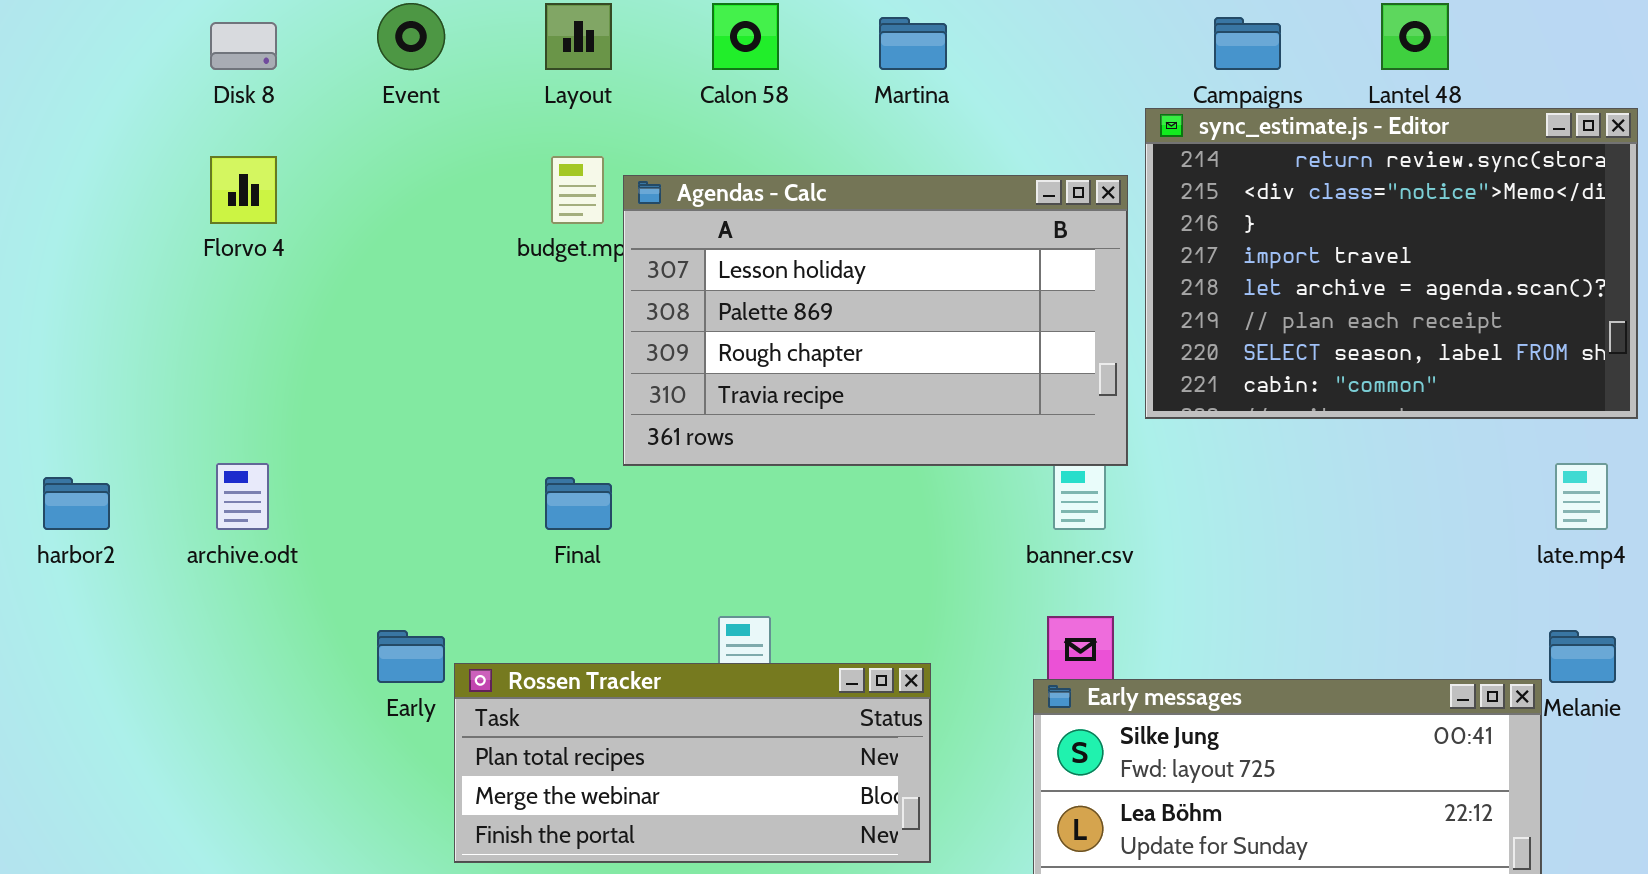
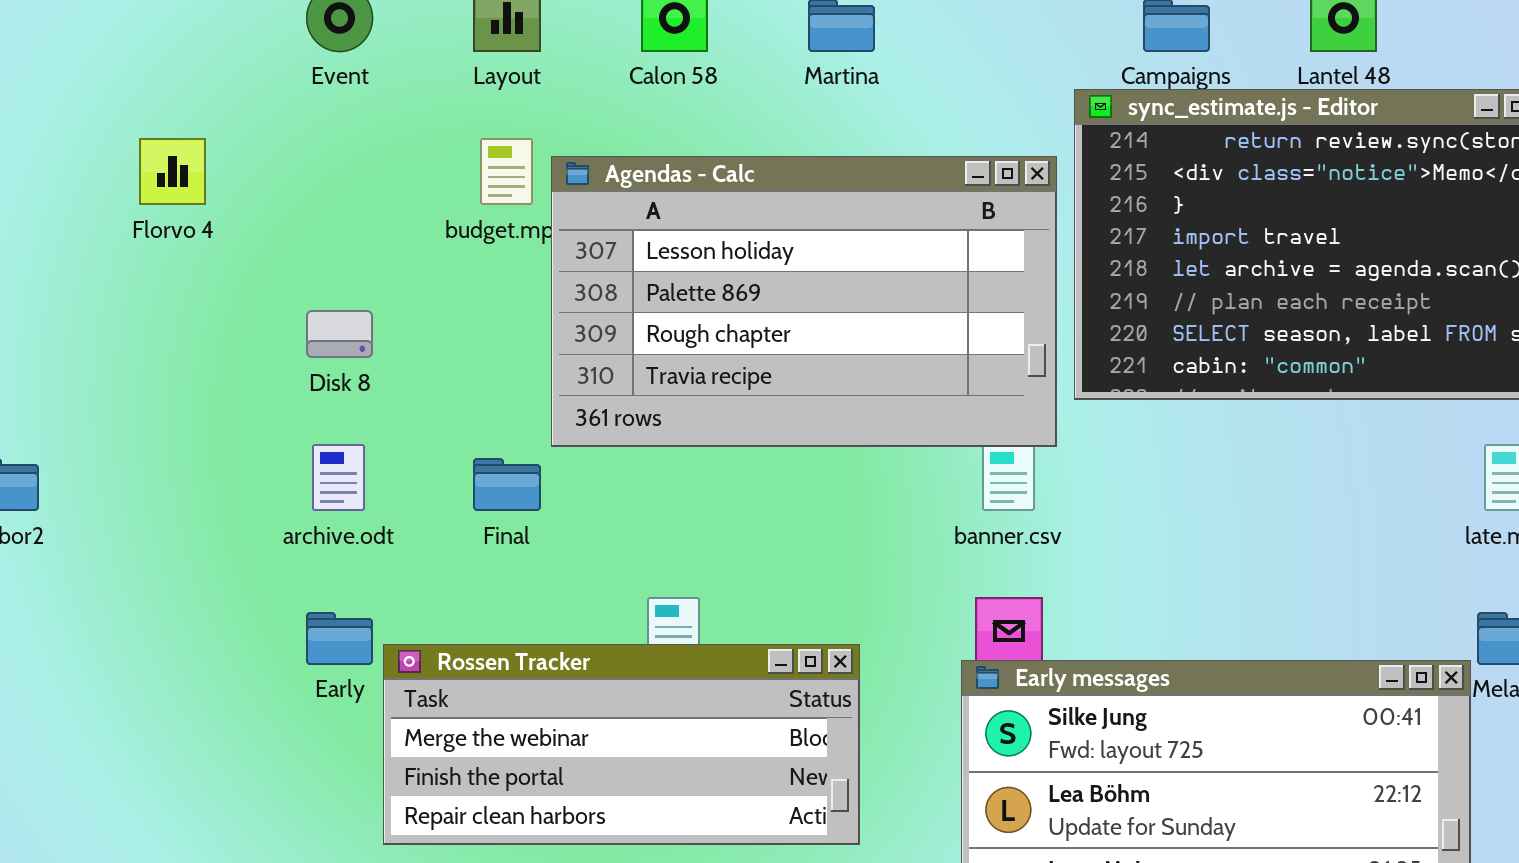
Disk 8: [210,22,277,70] -> [306,310,373,358], moved
archive.odt: [216,463,269,530] -> [312,444,365,511], moved
Rossen Tracker: [454,663,931,863] -> [383,644,860,845], scrolled down 1 row

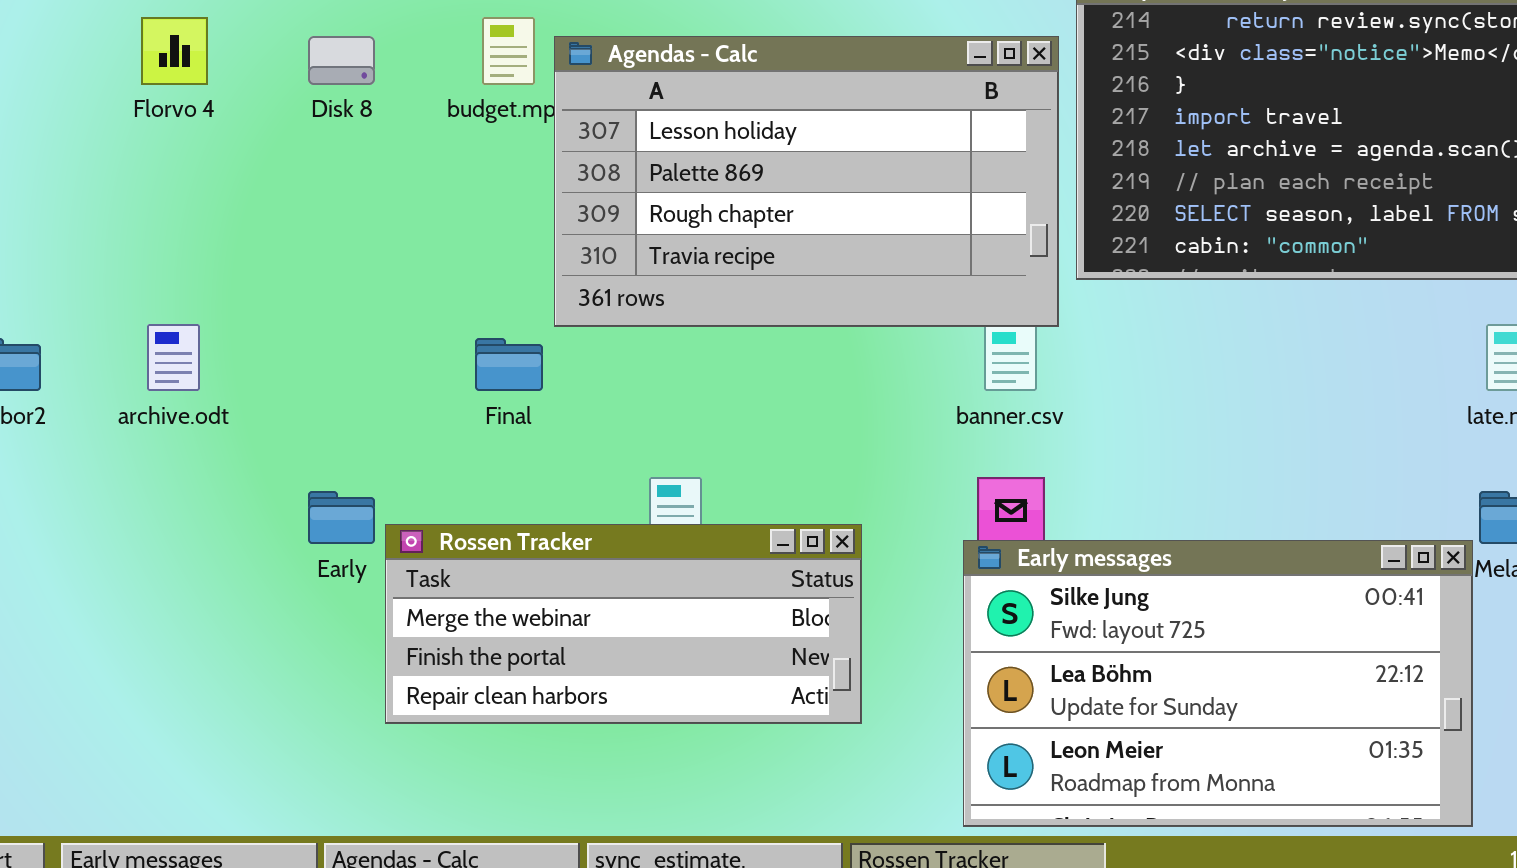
Disk 8: [306,310,373,358] -> [308,36,375,85], moved
archive.odt: [312,444,365,511] -> [147,324,200,391], moved

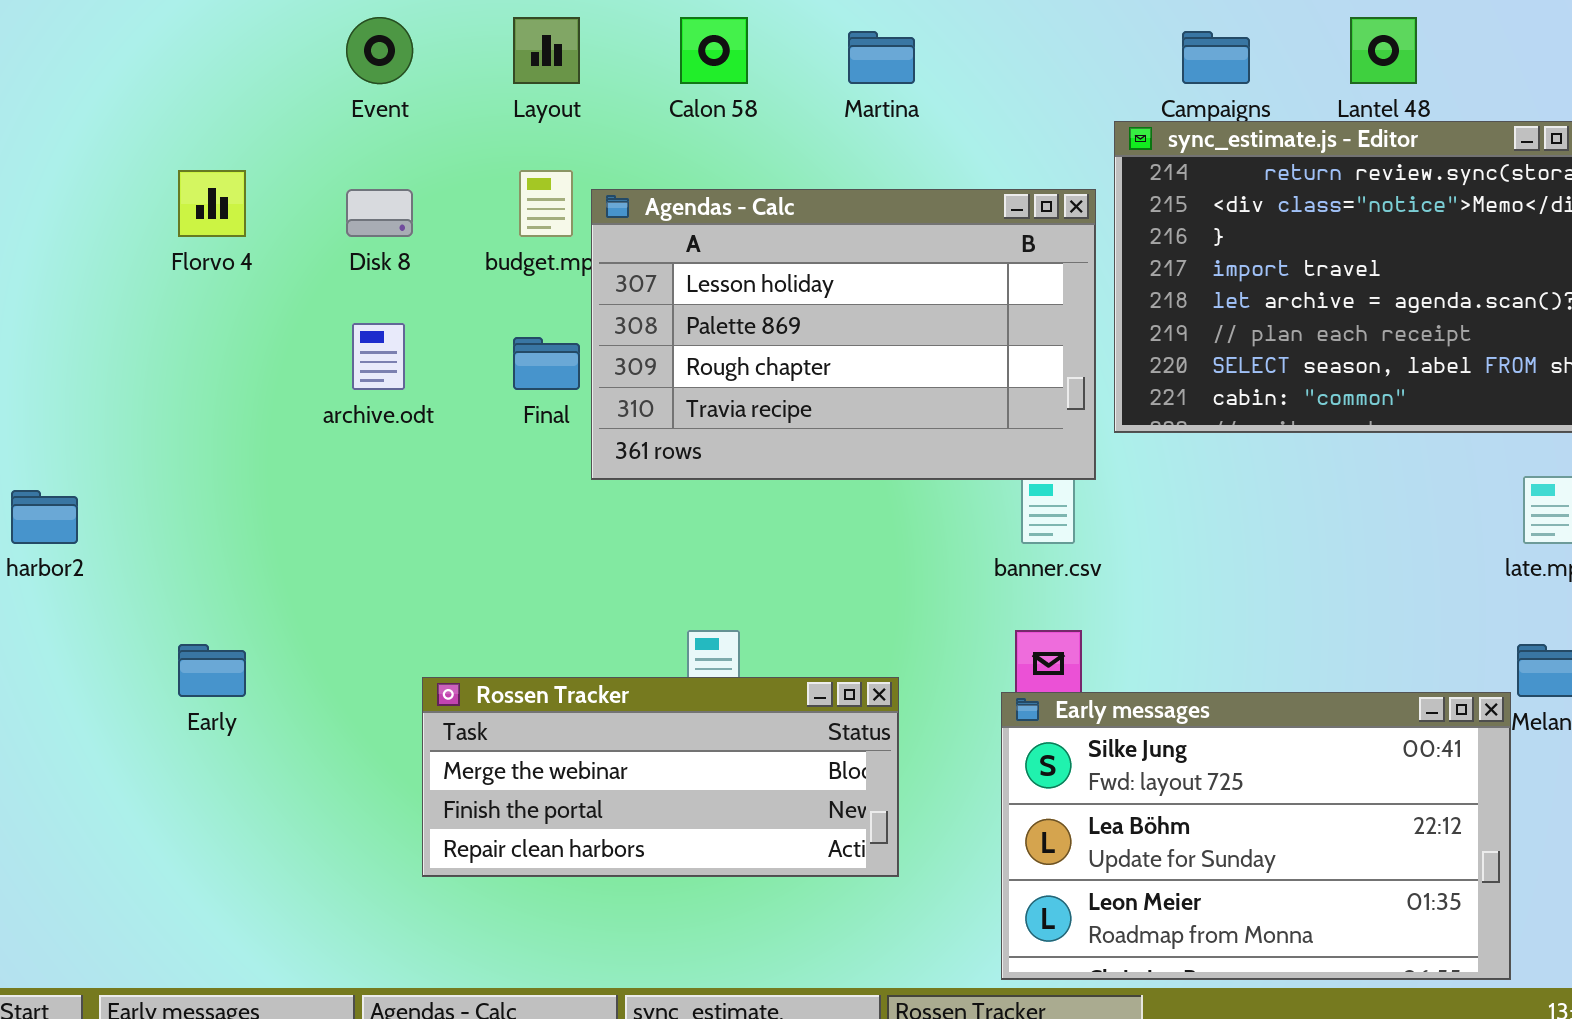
archive.odt: [147,324,200,391] -> [352,323,405,390], moved
Final: [475,338,543,391] -> [513,337,580,390], moved
Early: [308,491,375,544] -> [178,644,246,697], moved

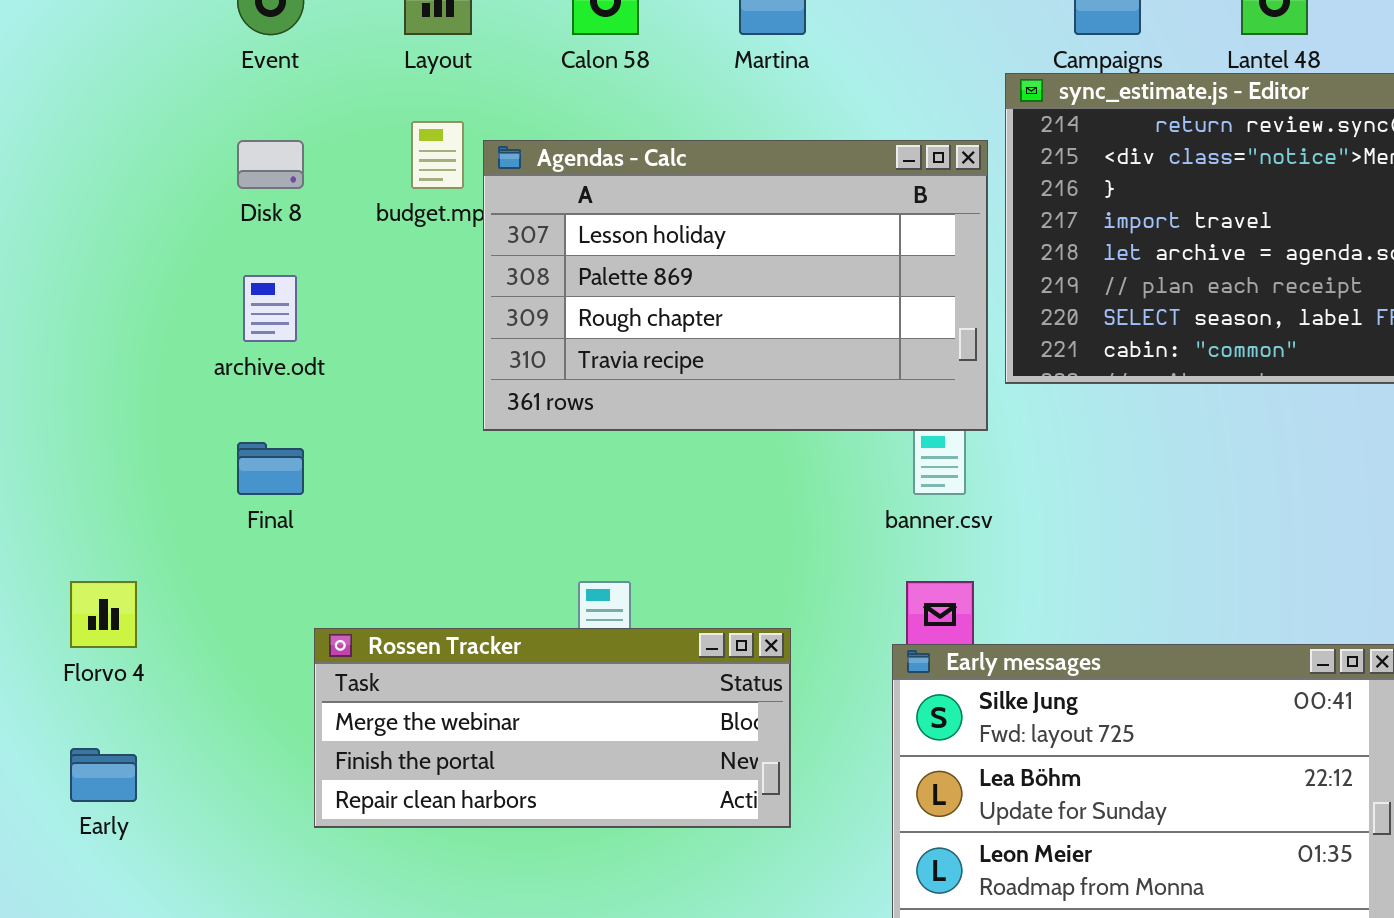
Florvo 4: [178,170,246,237] -> [70,581,137,648], moved
Final: [513,337,580,390] -> [237,442,304,495], moved
Early: [178,644,246,697] -> [70,748,137,802], moved

